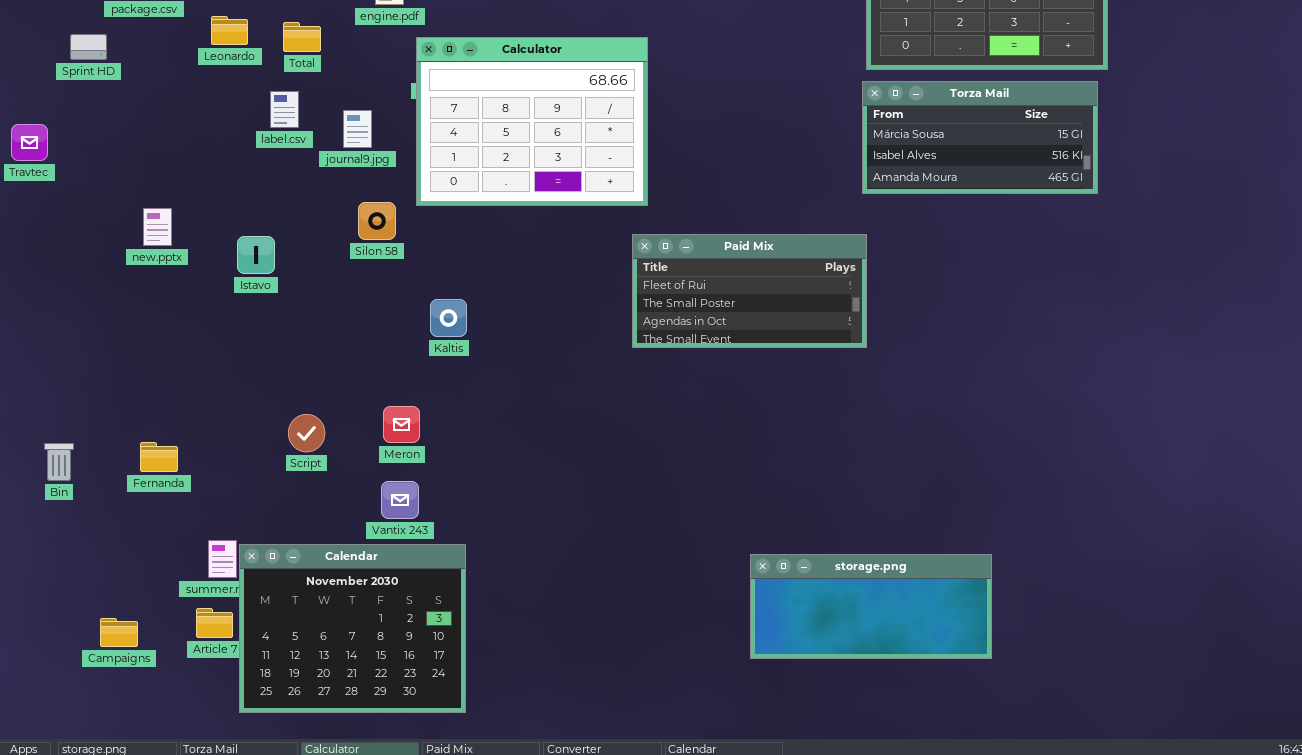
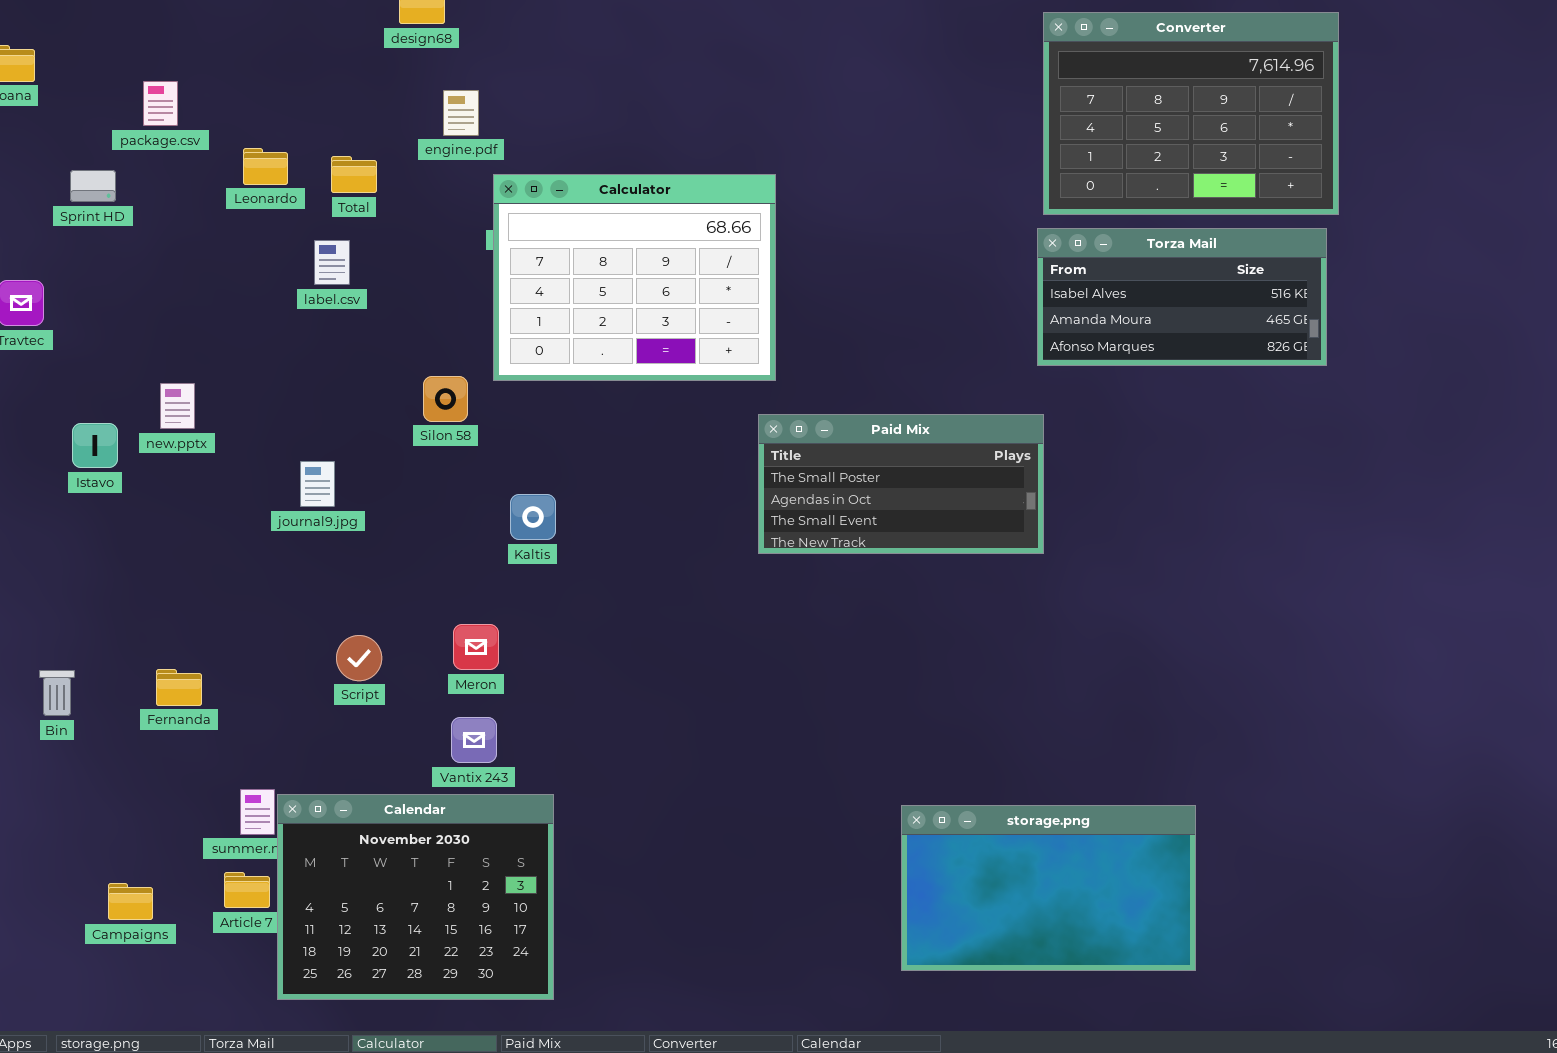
Torza Mail: [862,81,1098,194] -> [1037,228,1327,366], scrolled down 1 row
journal9.jpg: [343,110,372,148] -> [300,461,335,507], moved
Paid Mix: [632,234,867,348] -> [758,414,1044,554], scrolled down 1 row
Istavo: [237,236,275,274] -> [72,423,118,468], moved
storage.png: [750,554,992,659] -> [901,805,1196,971], resized

